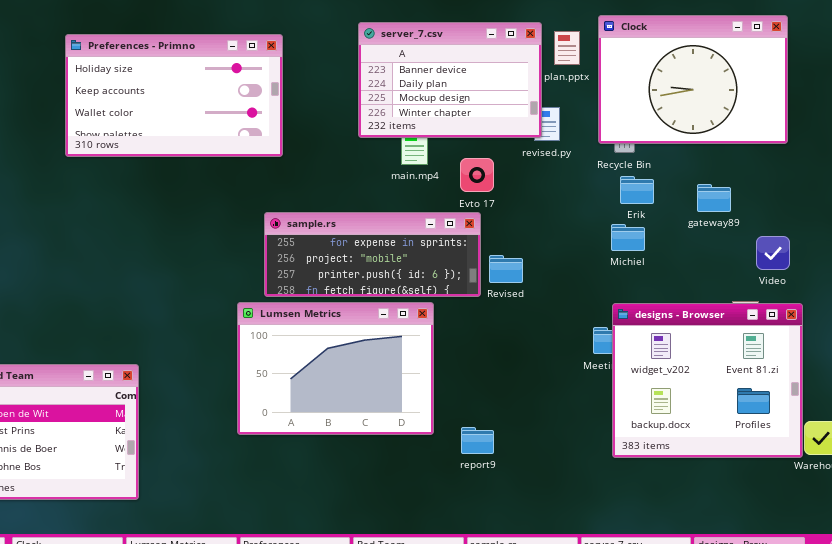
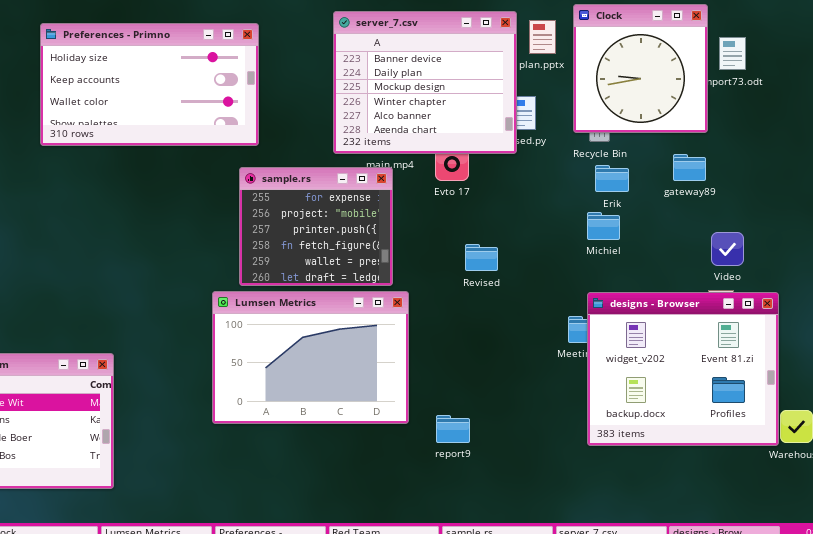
Clock: [598,15,788,144] -> [573,4,708,133], resized
server_7.csv: [358,22,542,138] -> [333,11,517,154], resized
gateway89: [697,184,731,212] -> [673,154,706,181], moved
sample.rs: [264,212,481,297] -> [239,167,393,286], resized
Video: [756,236,790,270] -> [711,232,744,266], moved

